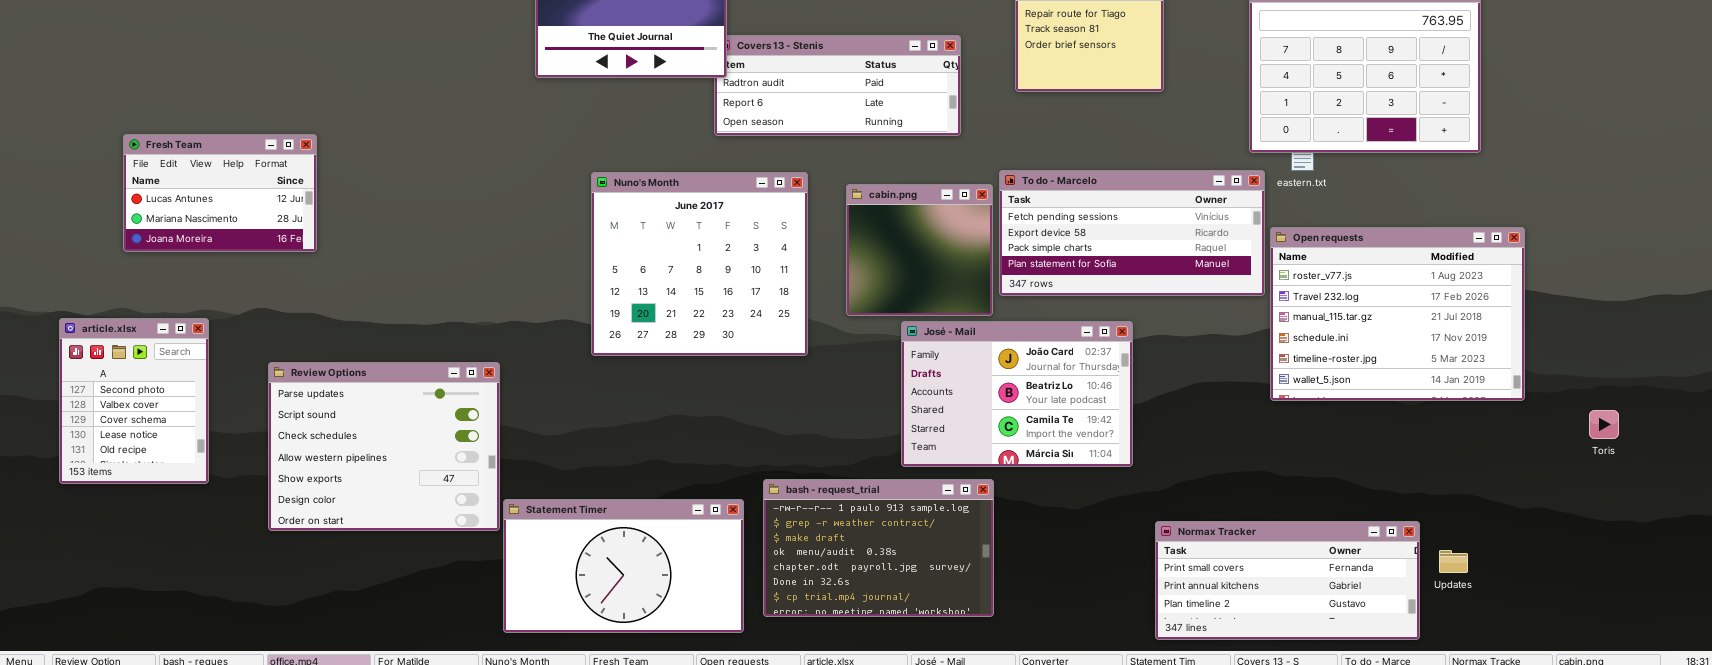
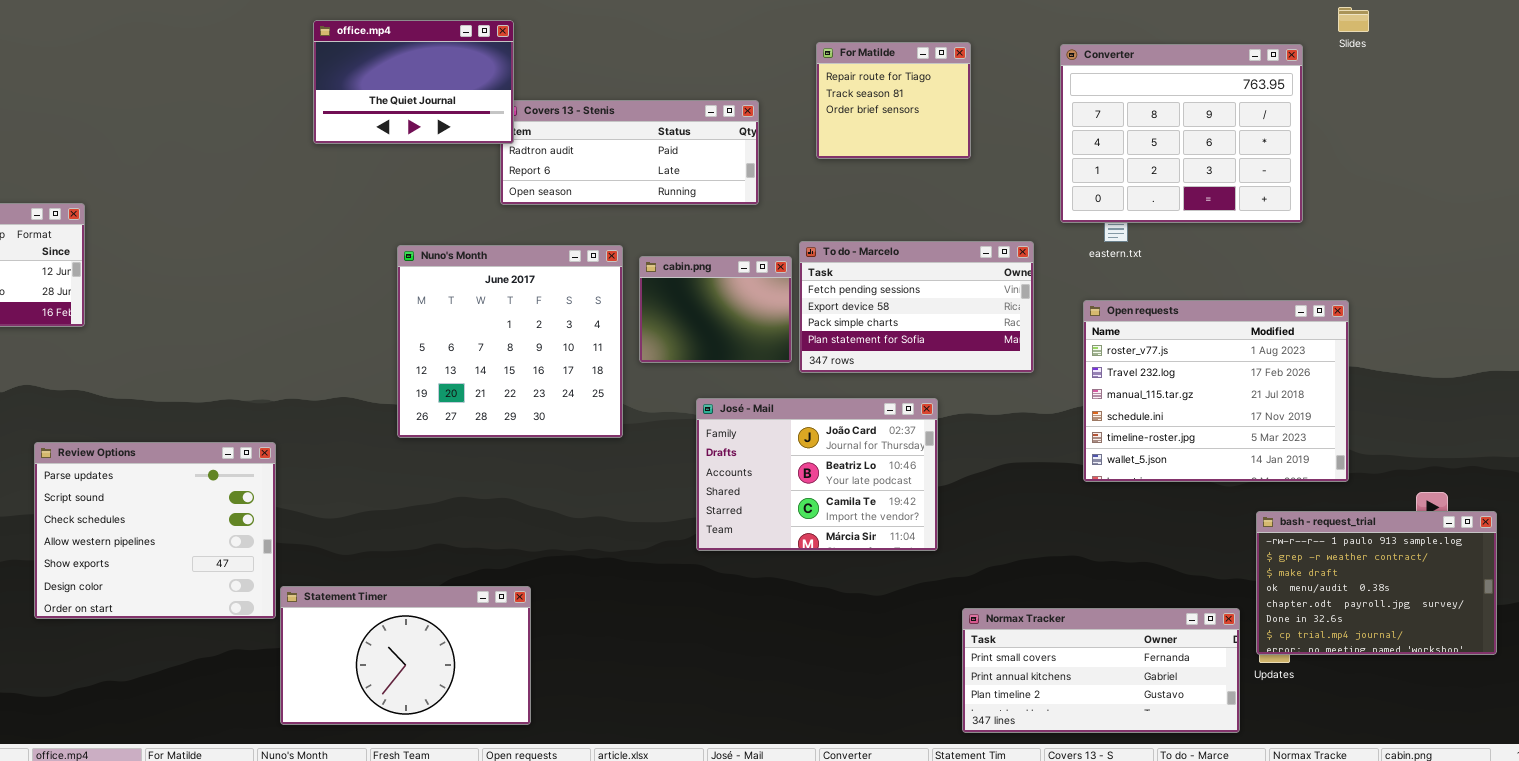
To do - Marcelo: [999,170,1265,296] -> [799,241,1034,373], resized
Nuno's Month: [591,172,808,356] -> [397,245,623,438], moved
cabin.png: [846,184,993,316] -> [639,256,792,363], resized
bash - request_trial: [763,479,994,617] -> [1256,511,1497,655], moved

